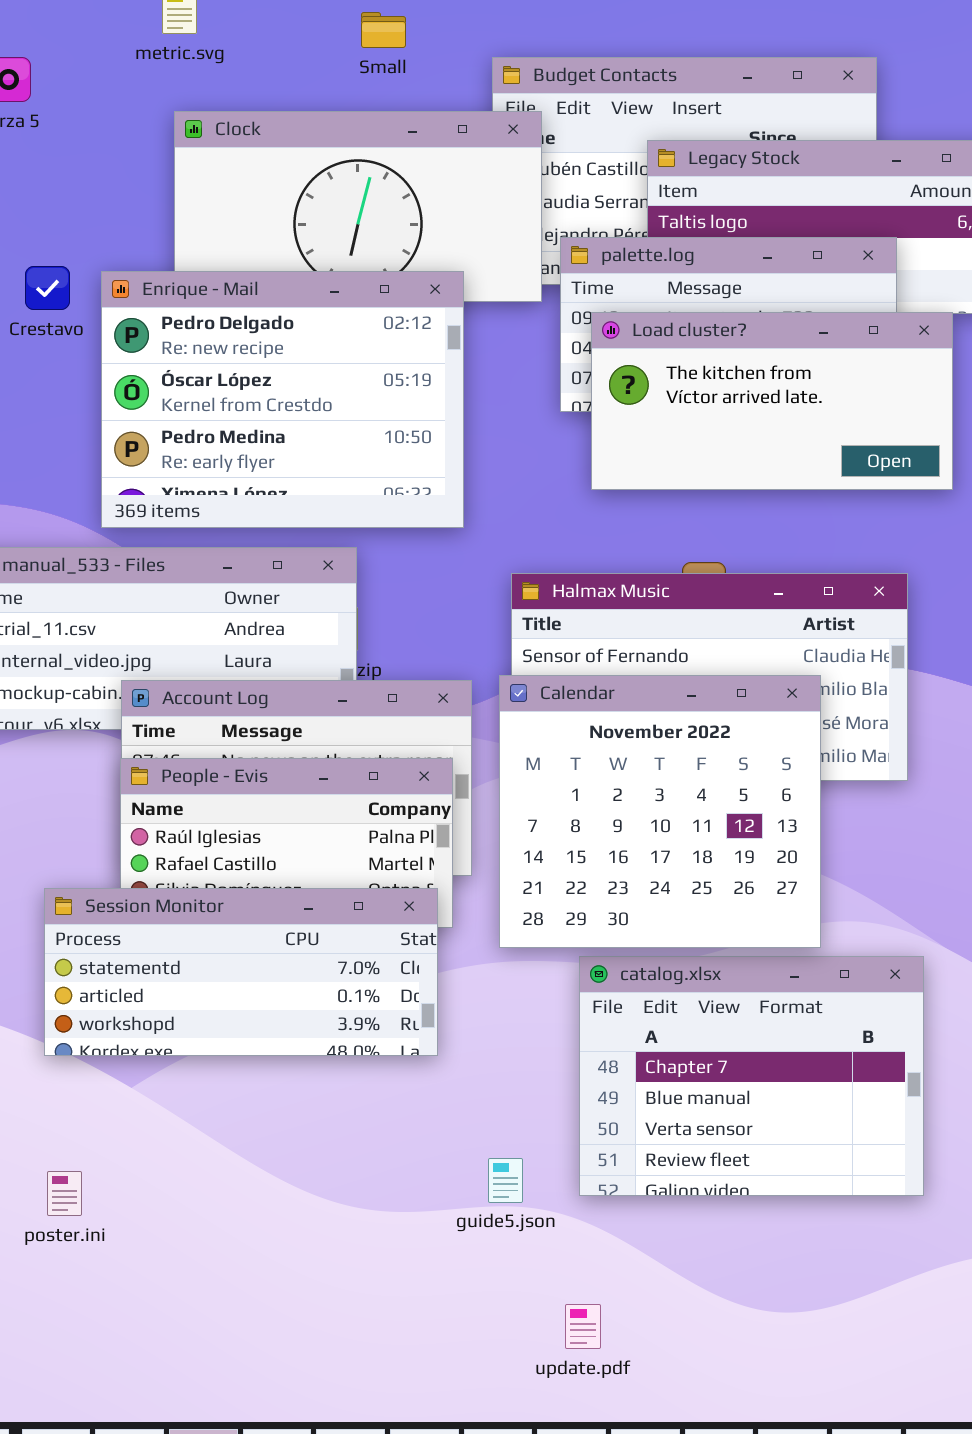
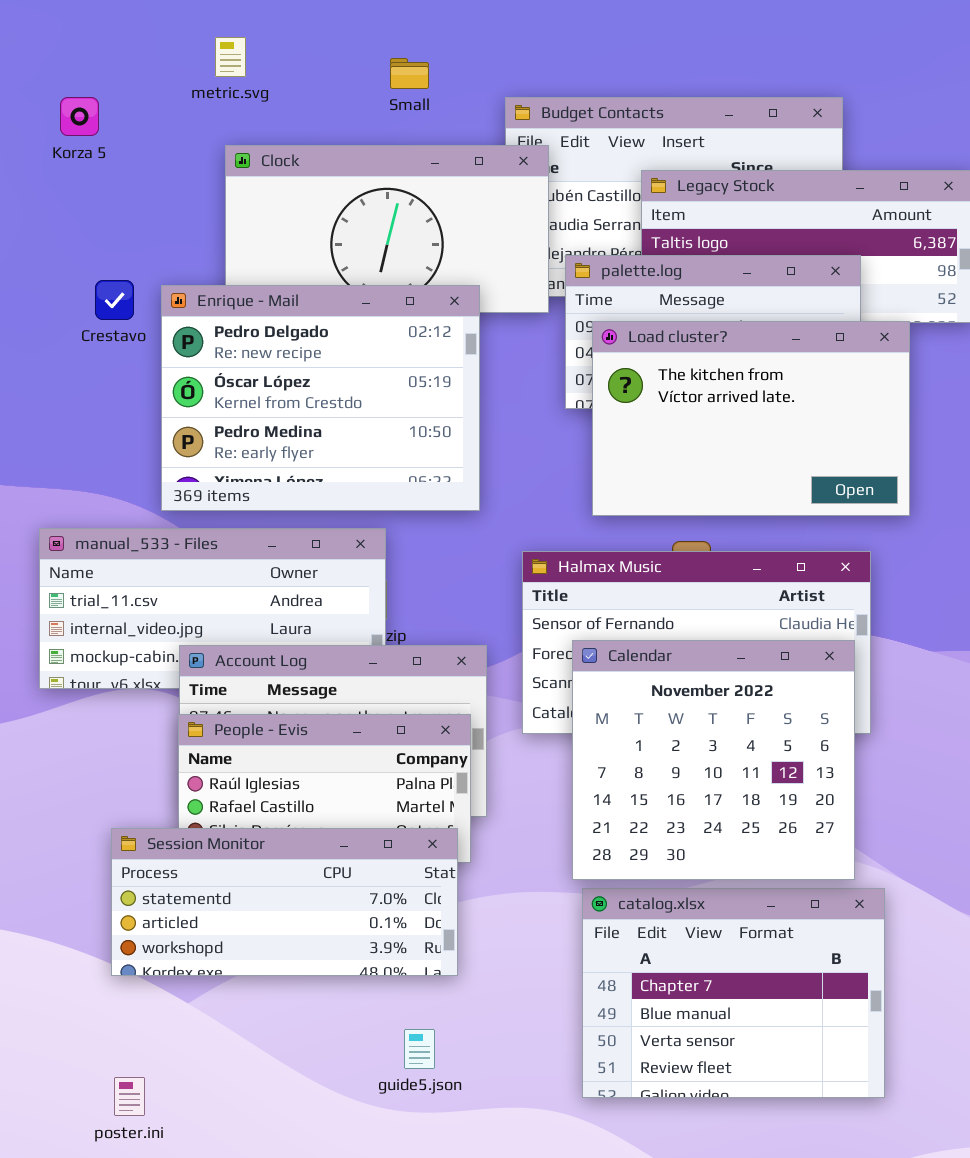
Load cluster?: [591,312,953,490] -> [592,321,910,516], resized
Calendar: [499,675,821,948] -> [572,640,855,880], moved
guide5.json: [488,1158,523,1203] -> [404,1029,435,1069], moved

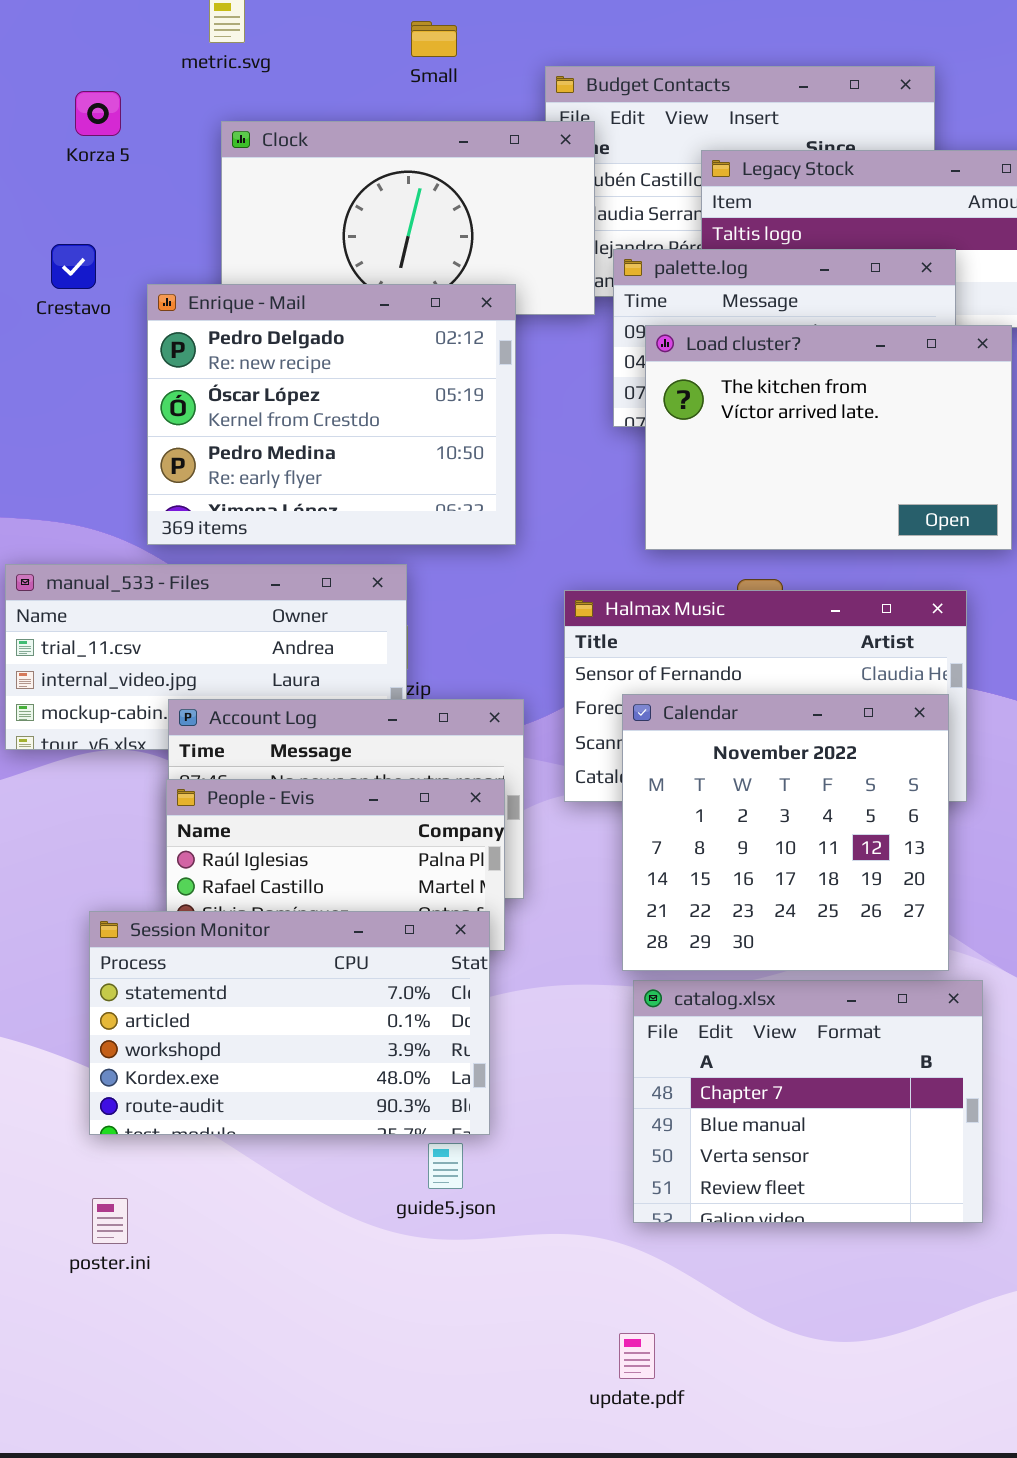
Korza 5: [60,97,99,136] -> [75,91,121,136], moved
Crestavo: [95,280,134,320] -> [51,244,96,289], moved
Session Monitor: [111,828,458,976] -> [89,911,490,1135], resized

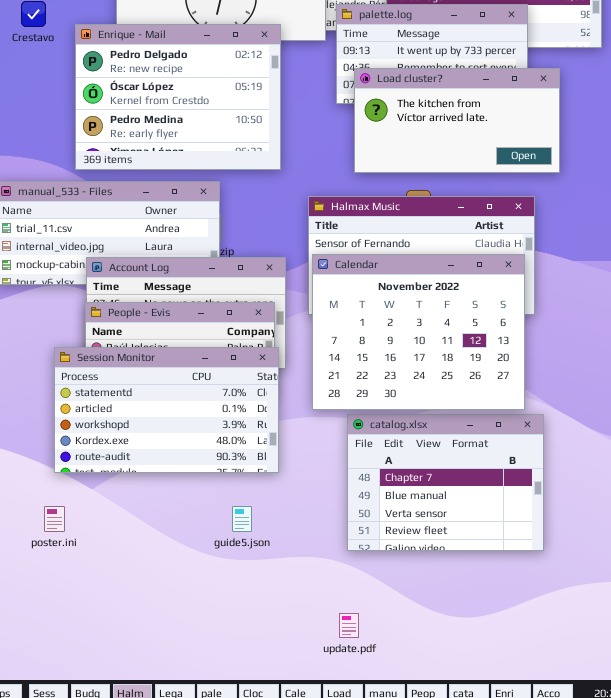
Load cluster?: [645,325,1012,550] -> [354,68,560,173], resized
Calendar: [622,694,949,971] -> [312,254,525,410], resized
Session Monitor: [89,911,490,1135] -> [54,347,279,473], moved
poster.ini: [92,1198,128,1244] -> [44,506,65,532], moved

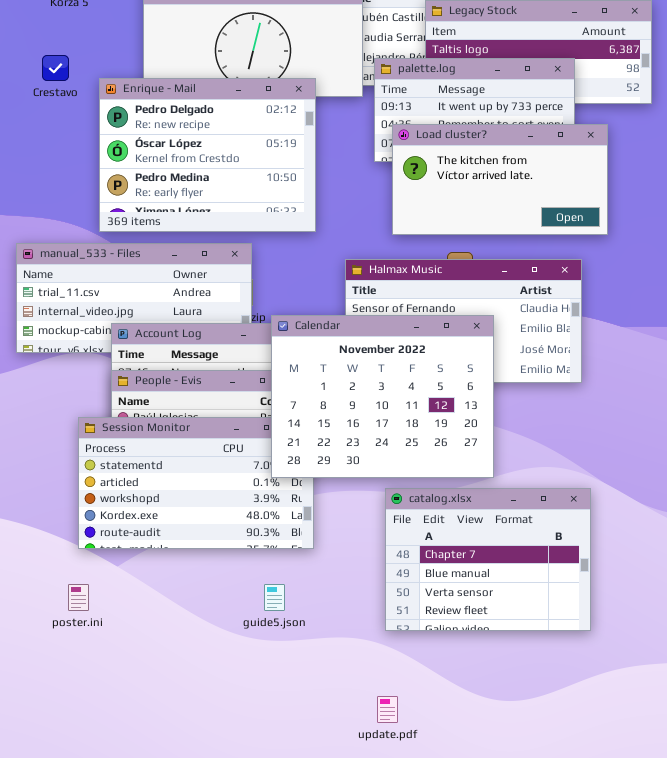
Calendar: [312,254,525,410] -> [271,315,494,478], moved

